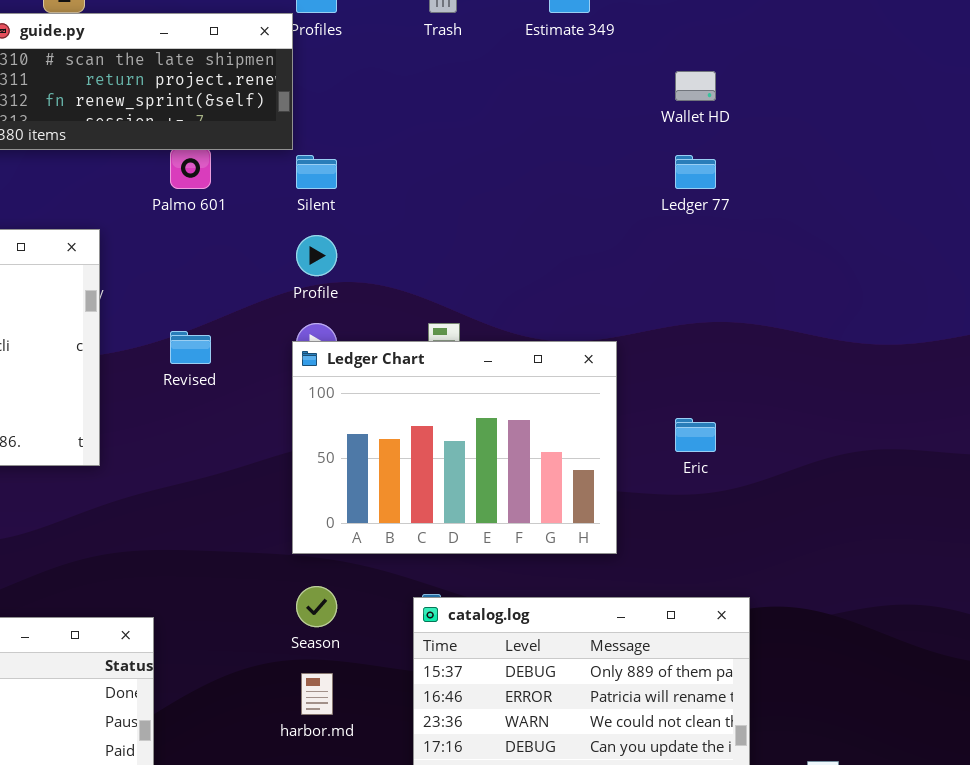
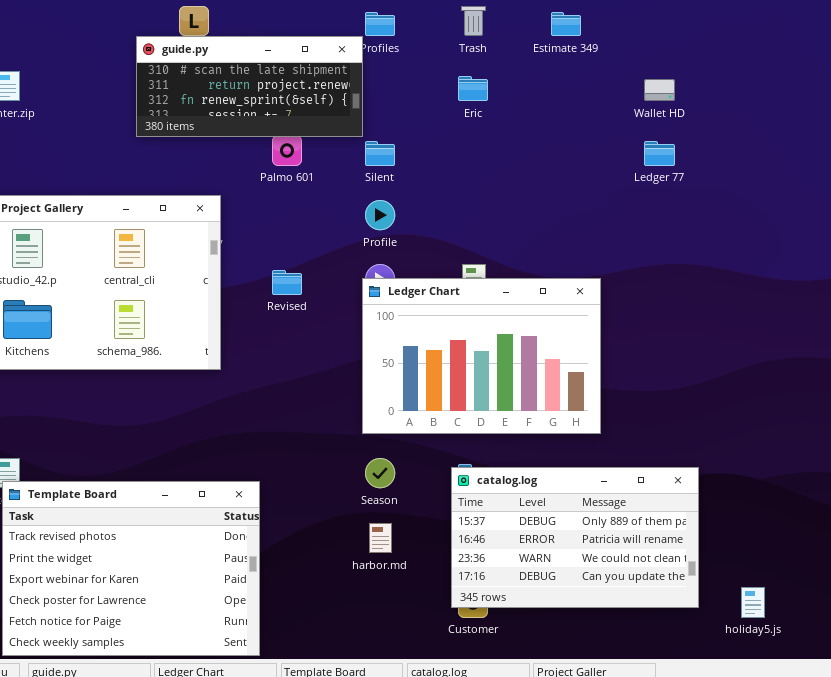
Eric: [675,418,716,452] -> [458,76,488,101], moved

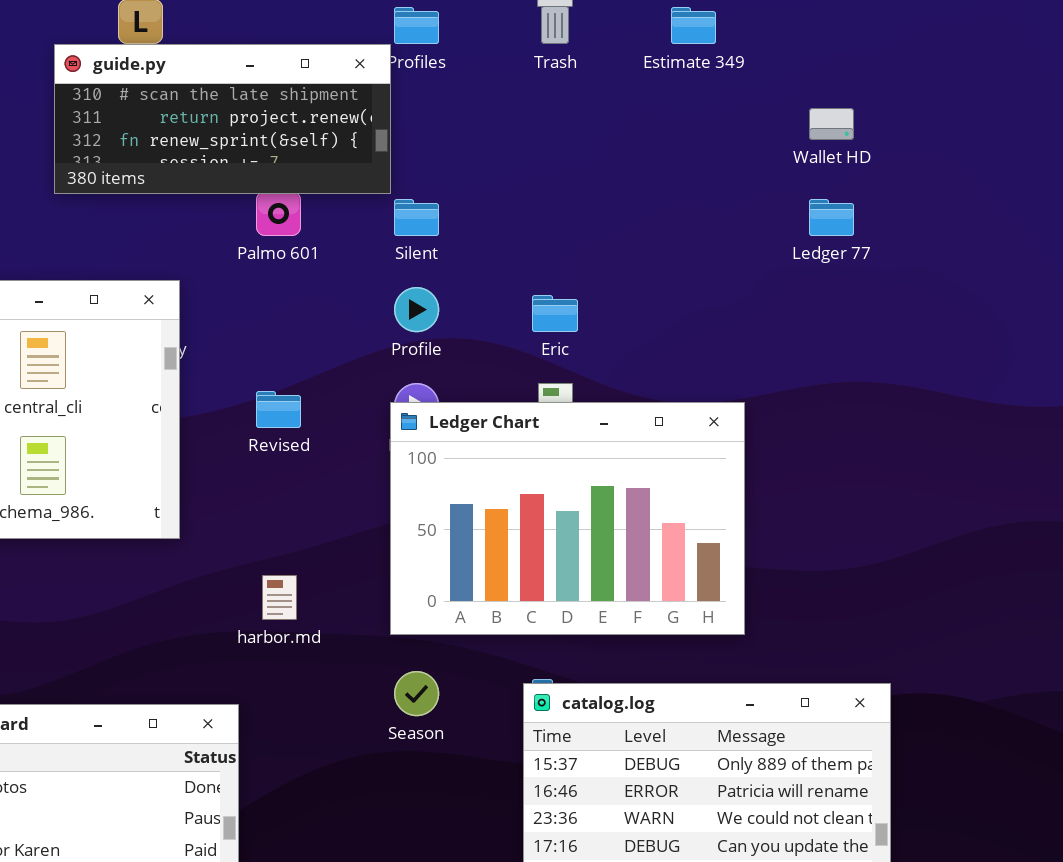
Eric: [458,76,488,101] -> [532,295,578,332], moved
harbor.md: [369,523,392,553] -> [262,575,297,620], moved

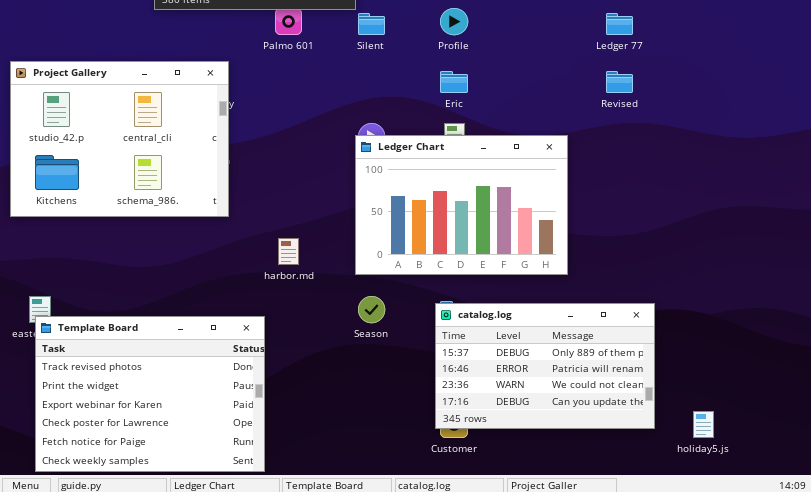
Profile: [394,287,439,332] -> [440,8,468,35], moved
Revised: [256,391,301,428] -> [606,71,633,93], moved

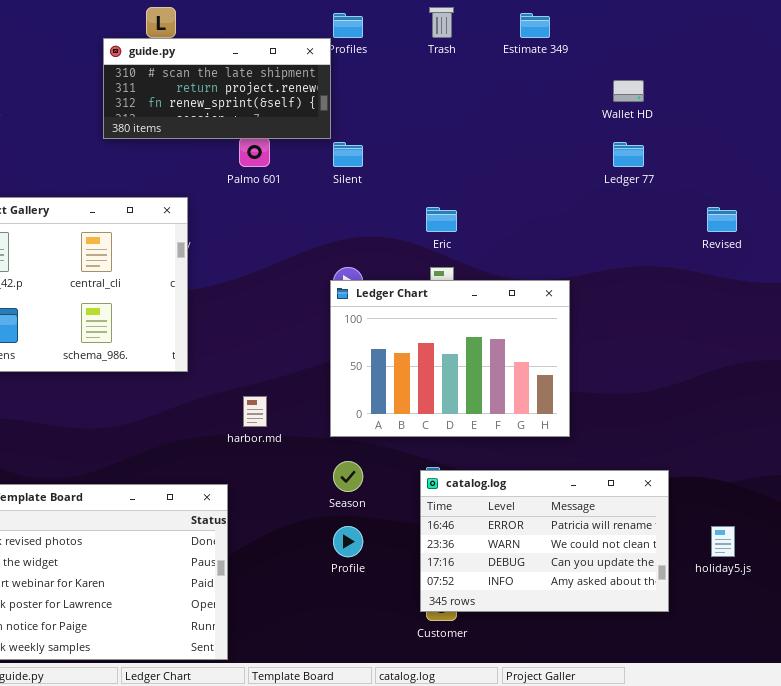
Profile: [440,8,468,35] -> [333,526,363,557], moved
Revised: [606,71,633,93] -> [707,207,737,232], moved
catalog.log: [435,303,655,429] -> [420,470,669,612], scrolled down 1 row
holiday5.js: [693,411,714,438] -> [711,526,735,557], moved

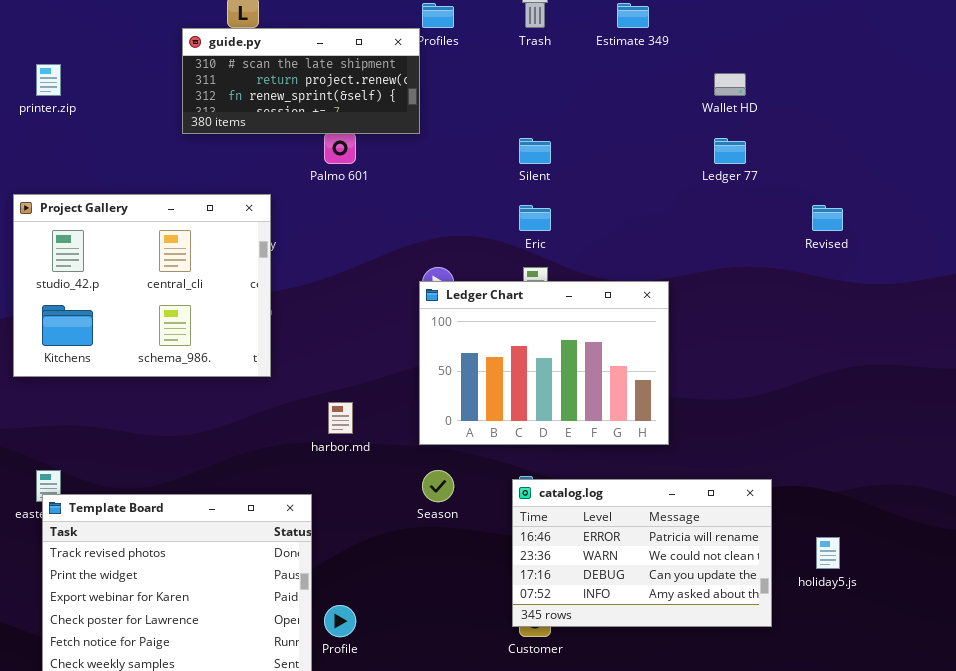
Silent: [333,142,363,167] -> [519,138,551,164], moved
Profile: [333,526,363,557] -> [324,605,356,637], moved

